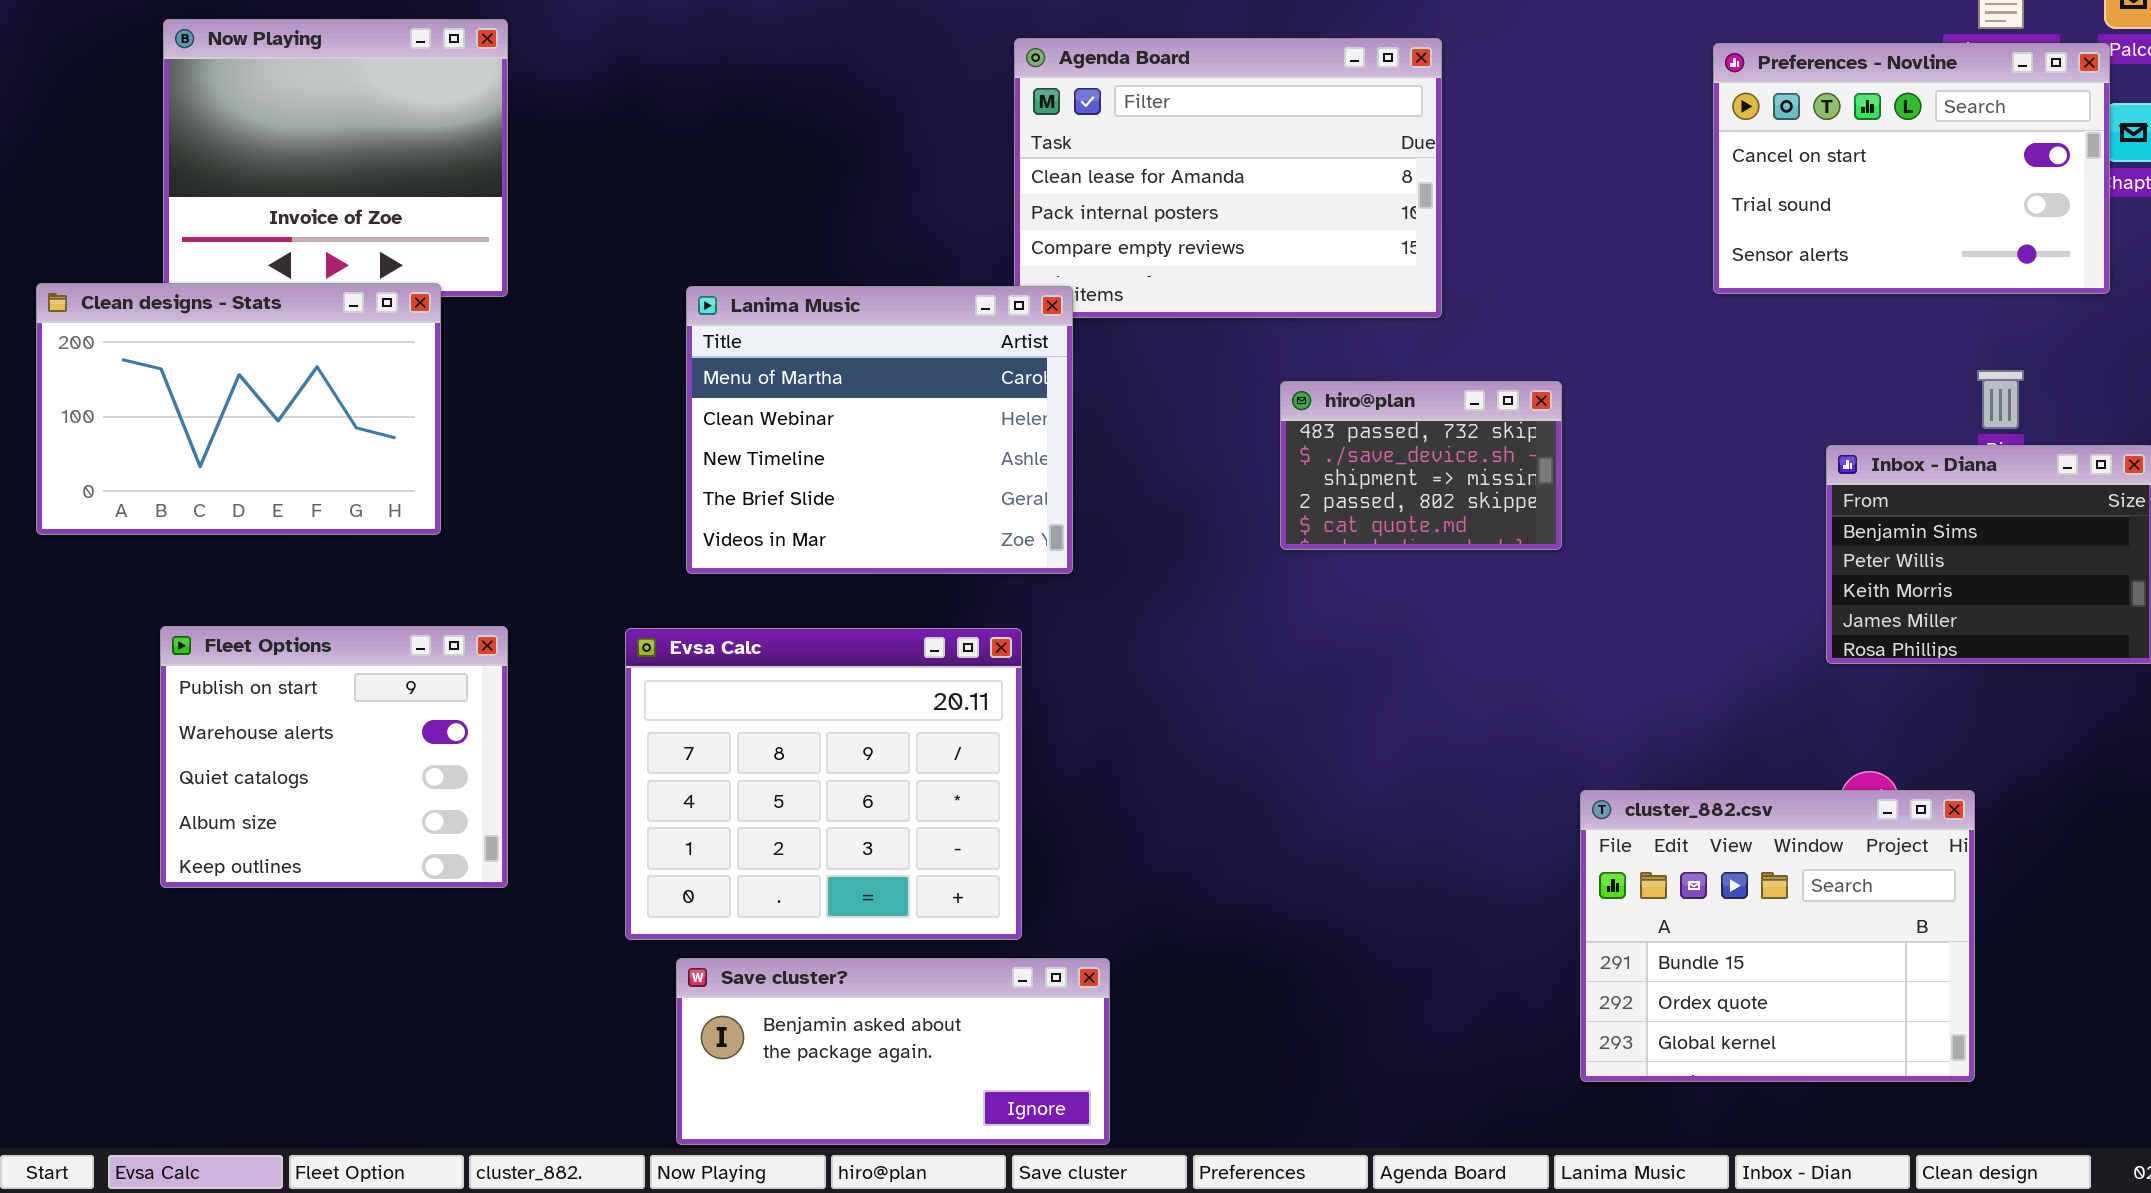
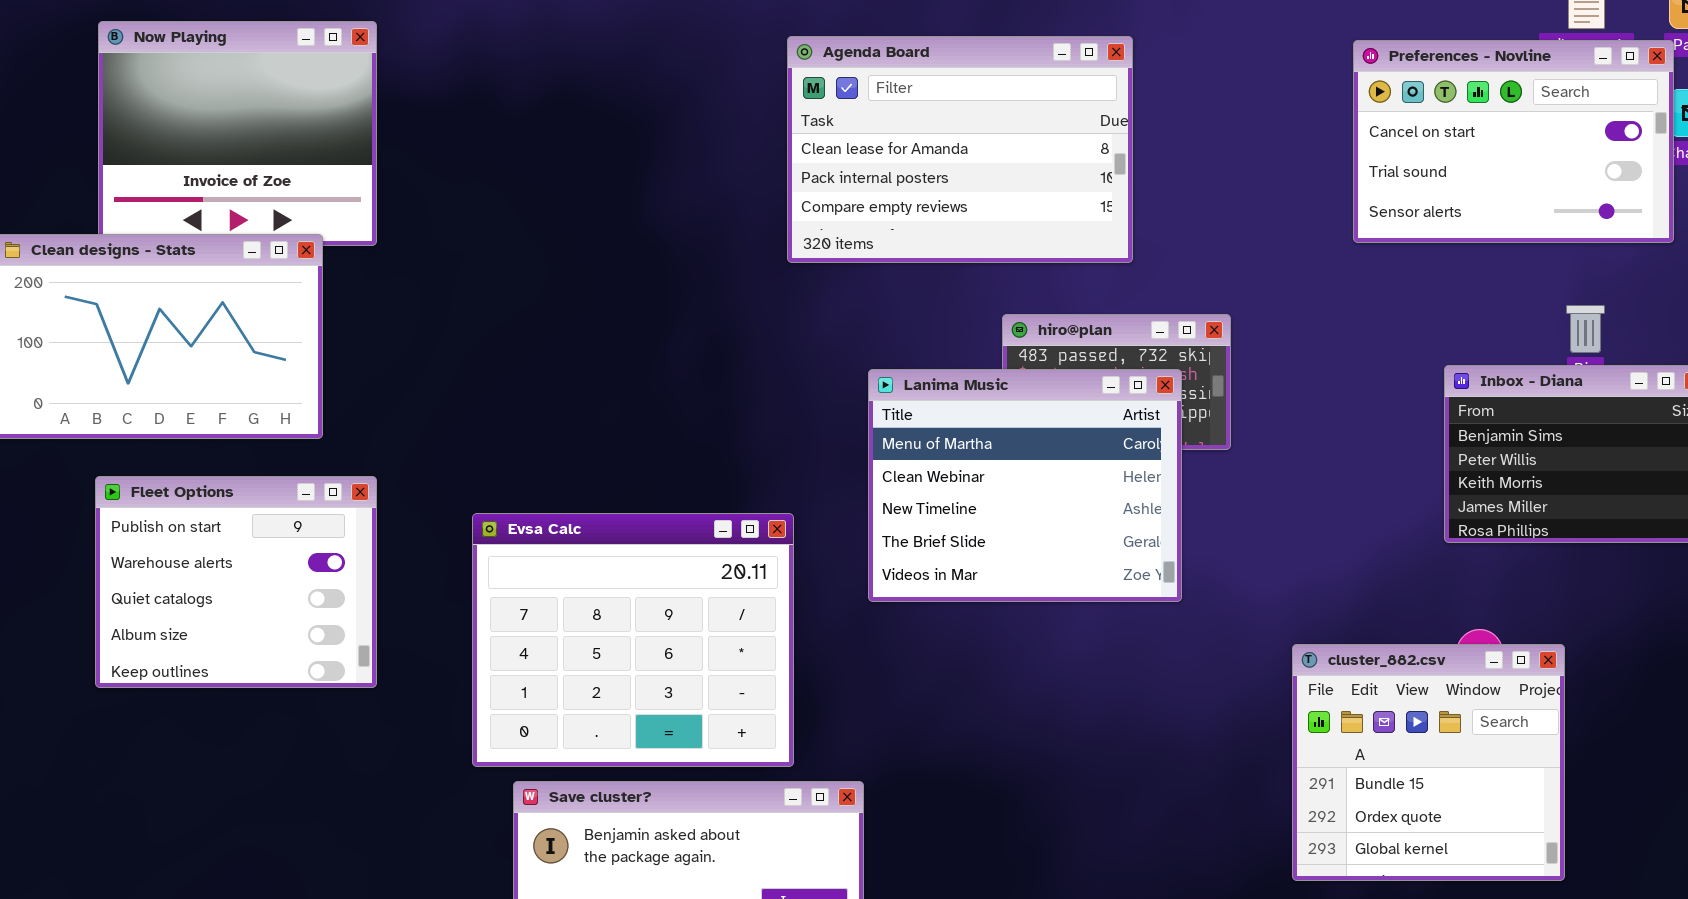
Lanima Music: [686,286,1073,574] -> [868,369,1182,602], moved
Fleet Options: [160,626,508,888] -> [95,476,377,688], moved
cluster_882.csv: [1580,790,1975,1082] -> [1292,644,1565,881], resized

